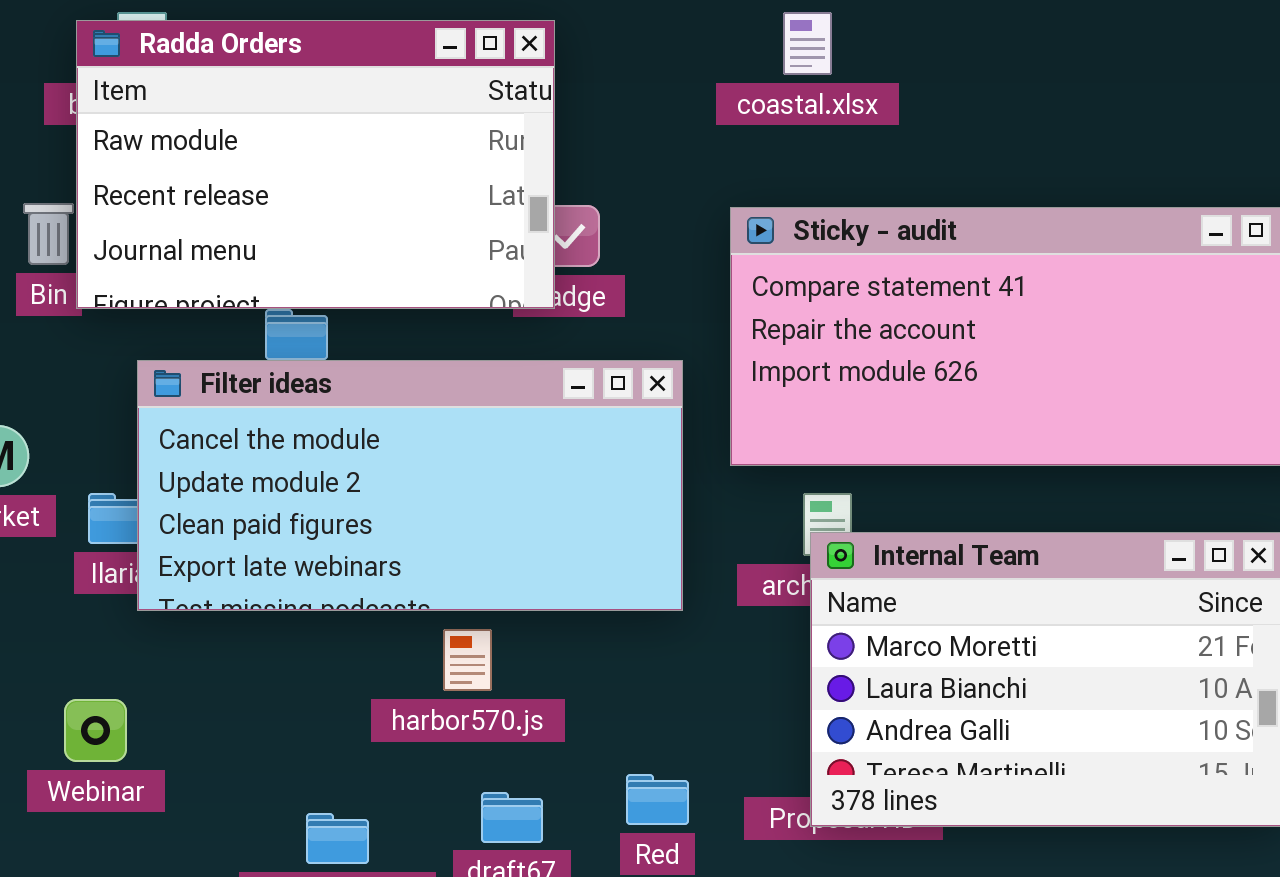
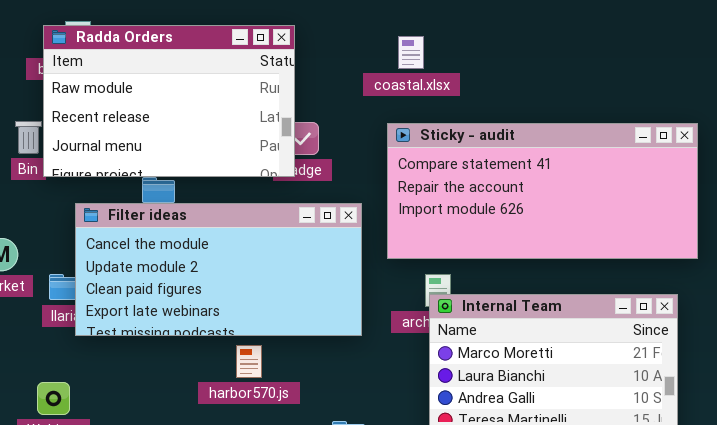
coastal.xlsx: [783,12,832,75] -> [398,36,424,69], moved

